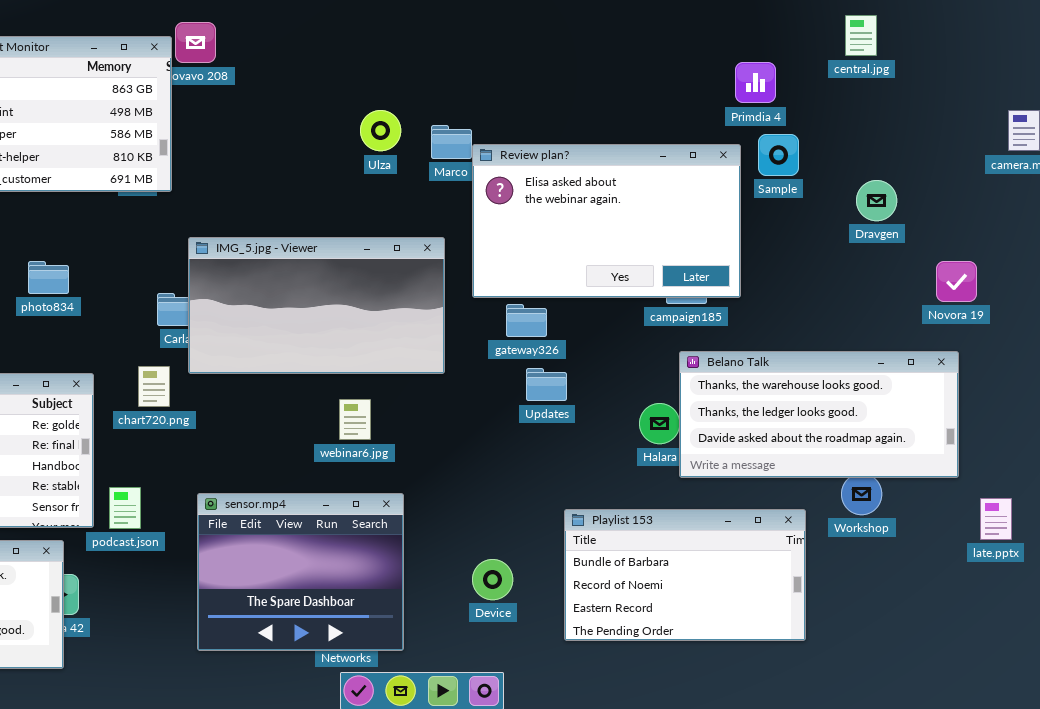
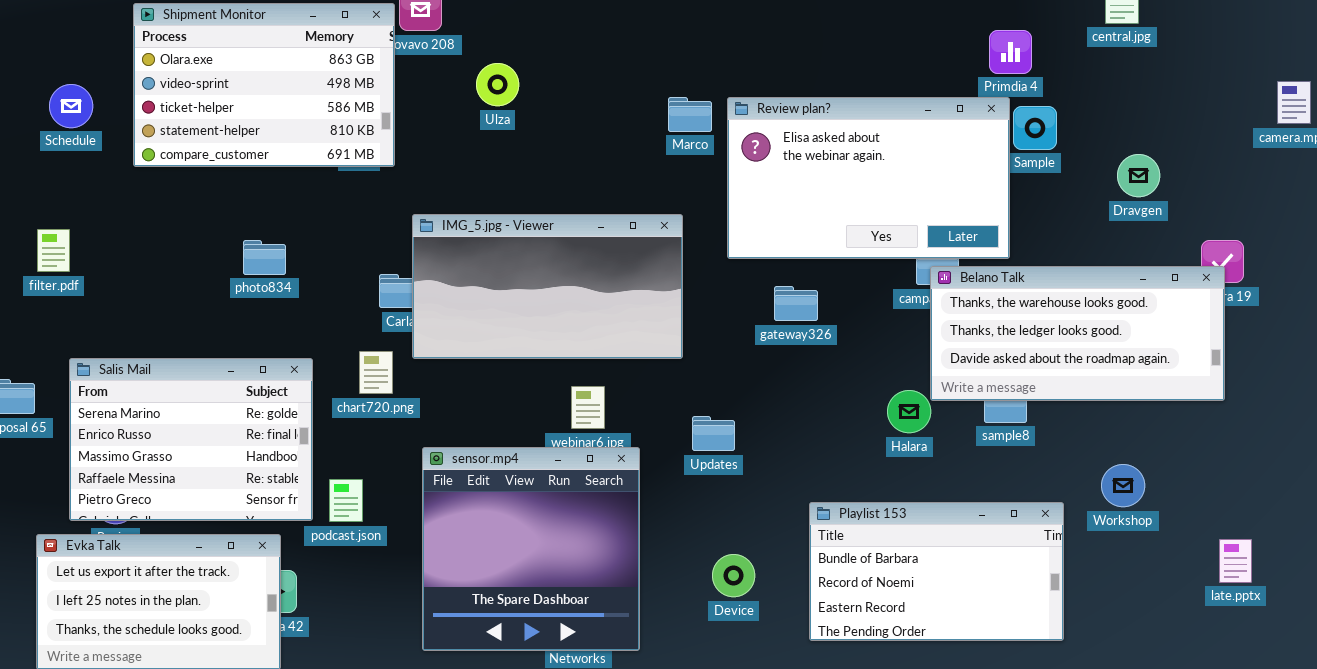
Ulza: [360,110,401,151] -> [476,63,519,106], moved
Review plan?: [472,144,741,298] -> [727,97,1010,259], moved
gateway326: [506,304,547,337] -> [774,286,818,321], moved
Belano Talk: [679,351,959,478] -> [930,266,1225,401], moved
Updates: [526,368,567,401] -> [692,416,735,451], moved
sensor.mp4: [197,493,404,651] -> [422,447,640,651], resized
late.pptx: [980,498,1012,540] -> [1219,539,1252,583], moved

